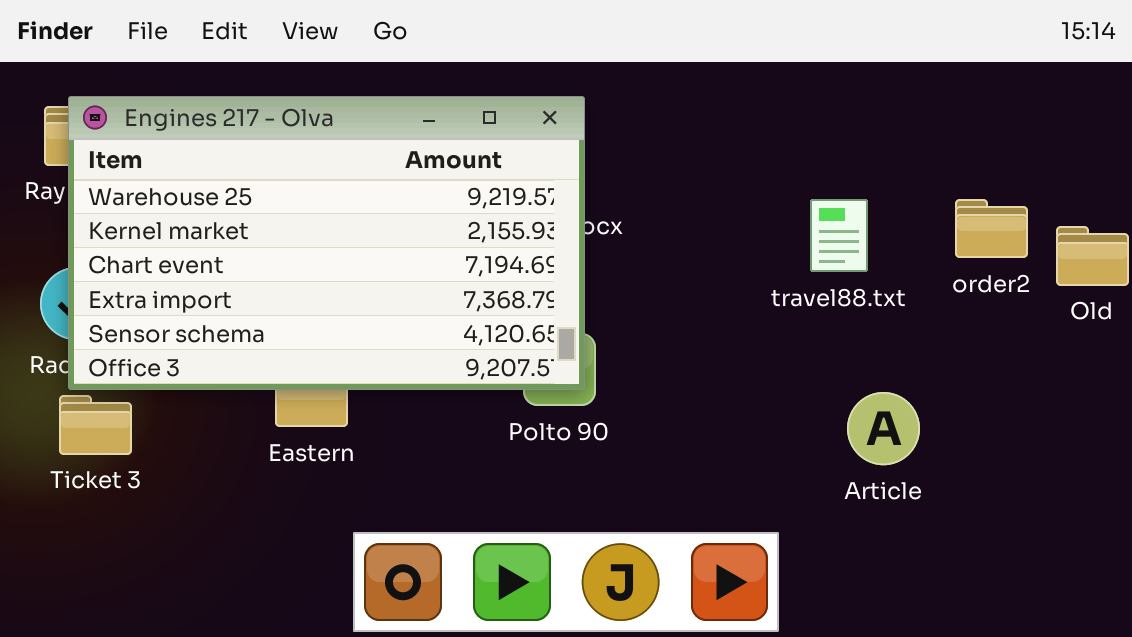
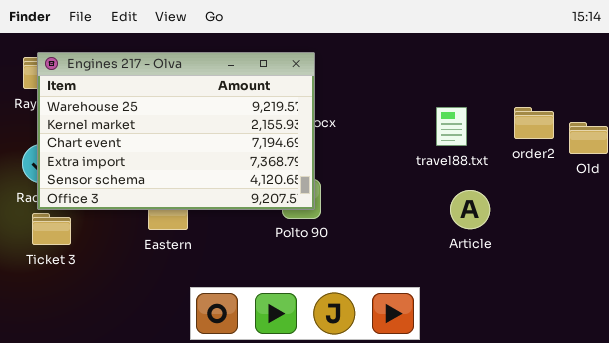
Article: [847,392,920,465] -> [450,190,490,229], moved

